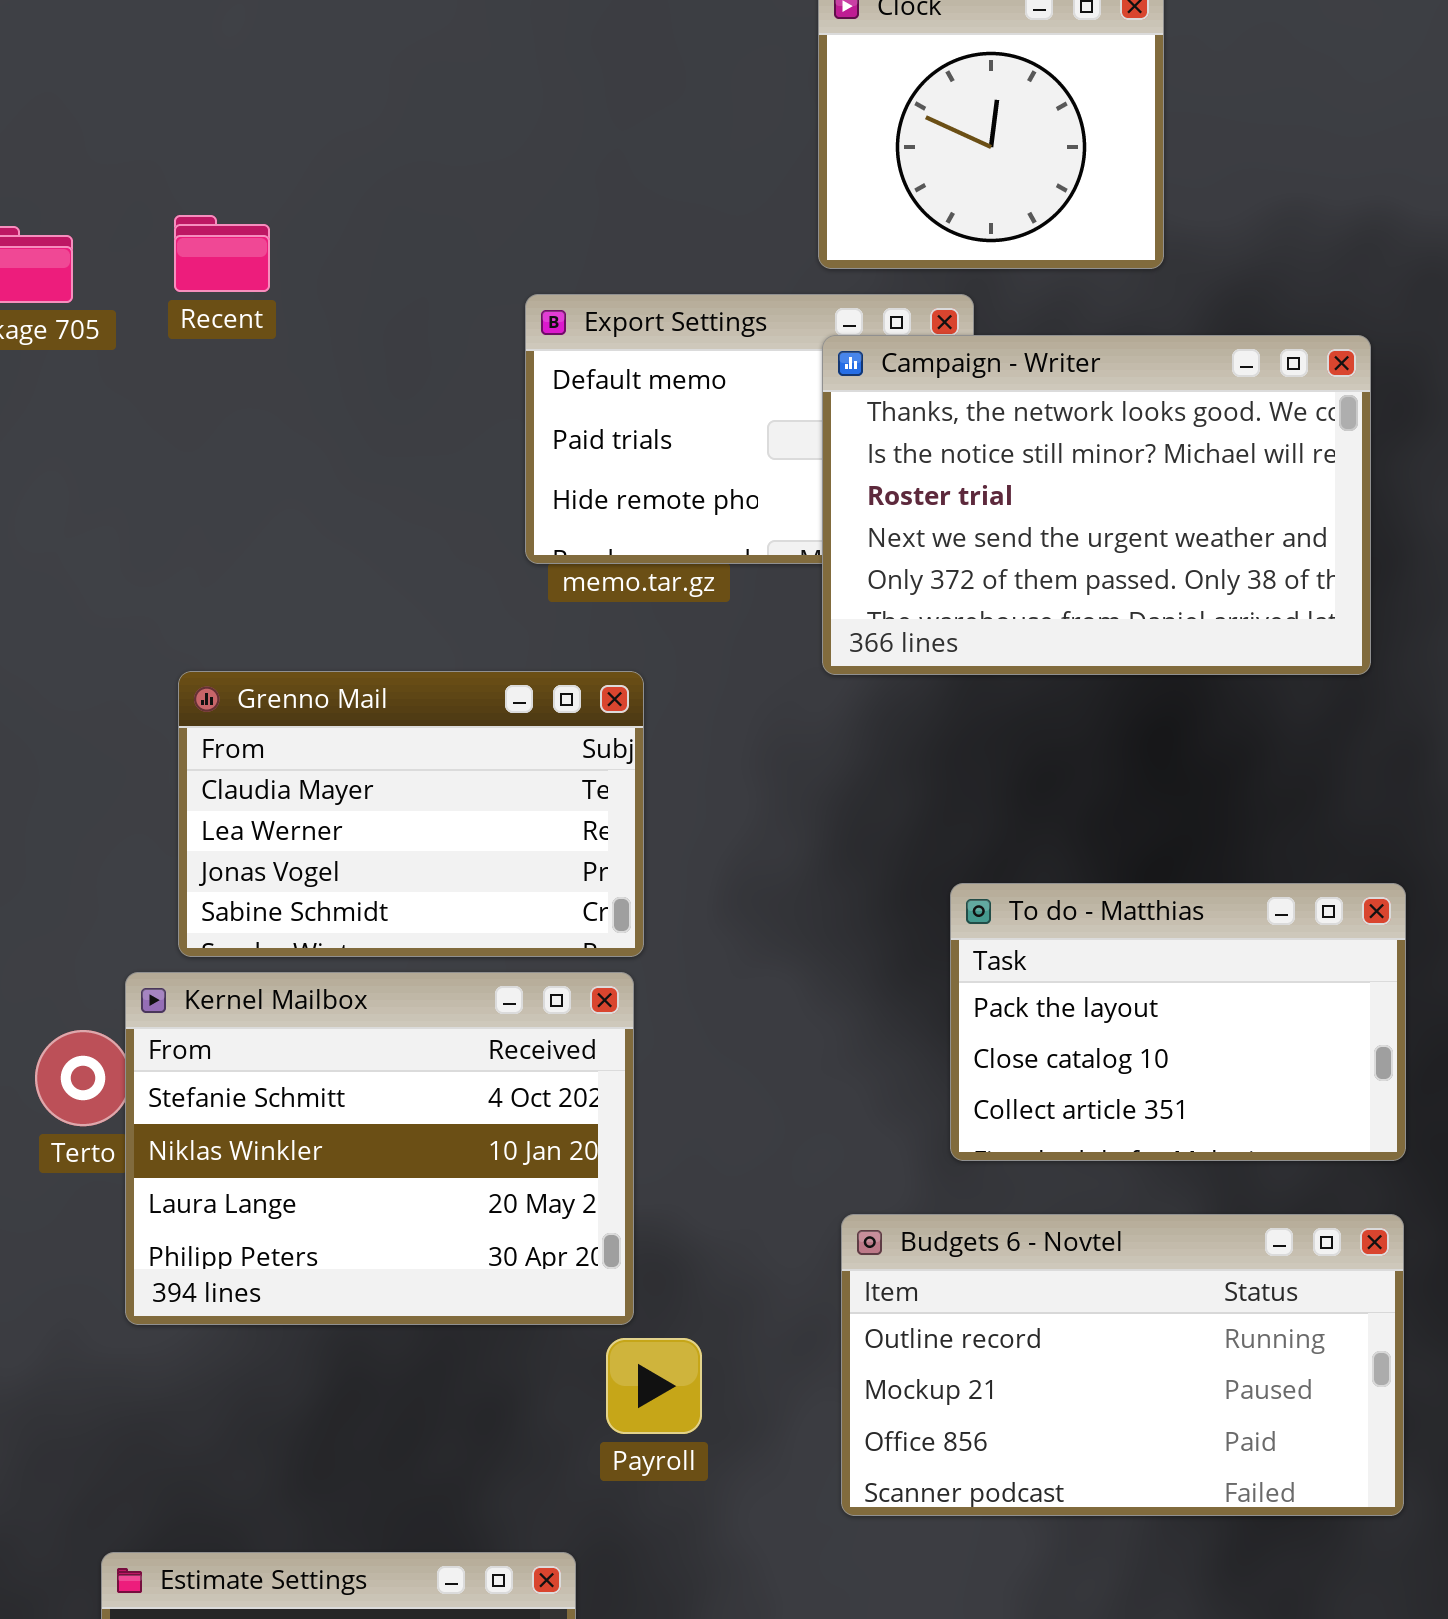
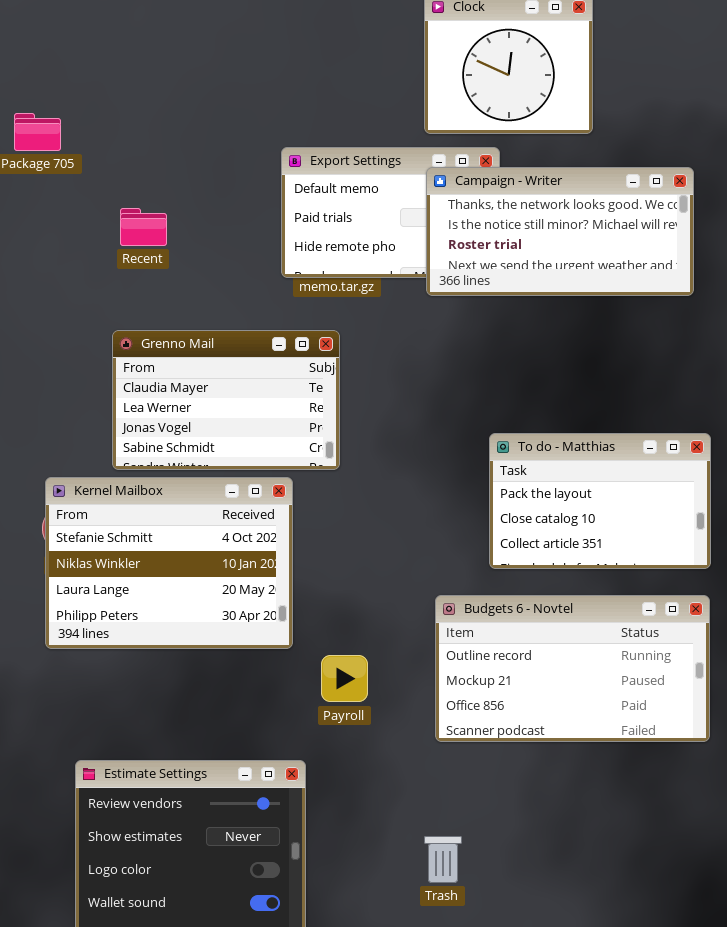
Recent: [174,215,270,292] -> [120,208,167,246], moved
Campaign - Writer: [822,335,1371,675] -> [426,167,694,296], resized
Kernel Mailbox: [125,972,634,1325] -> [45,477,293,649], moved

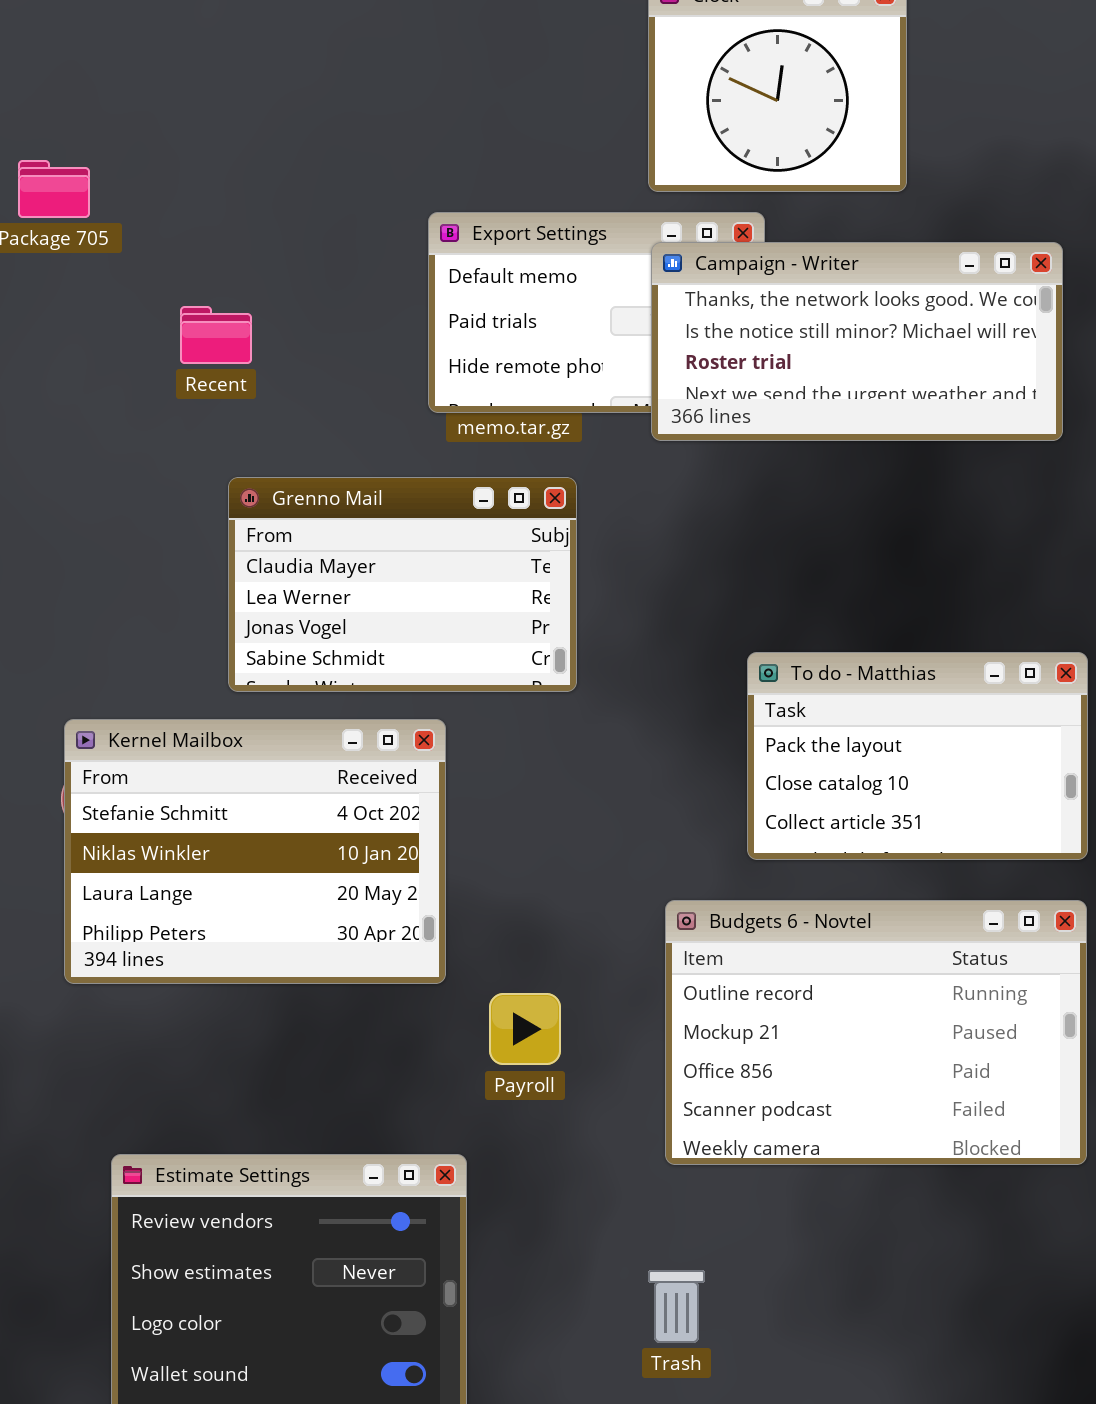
Grenno Mail: [112,330,340,470] -> [228,477,577,692], moved
Budgets 6 - Novtel: [435,595,710,742] -> [665,900,1087,1165], resized

